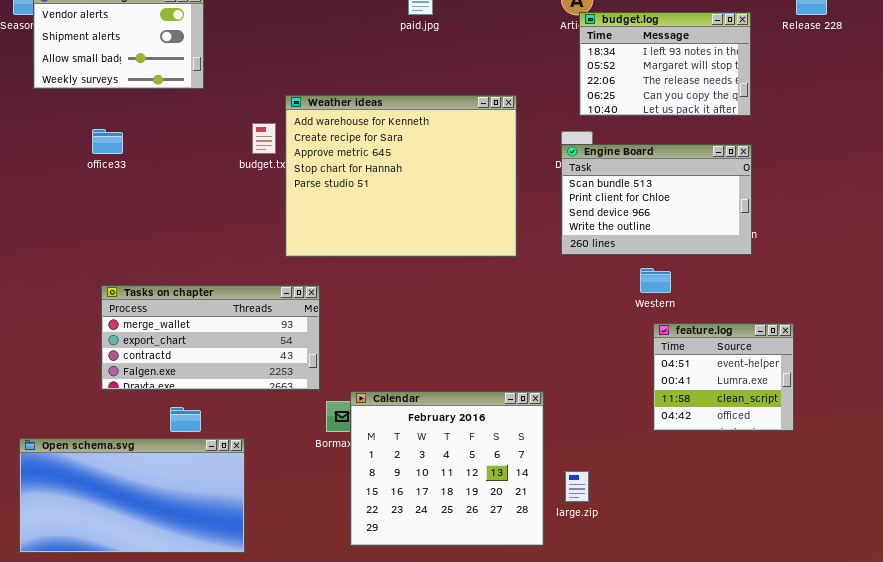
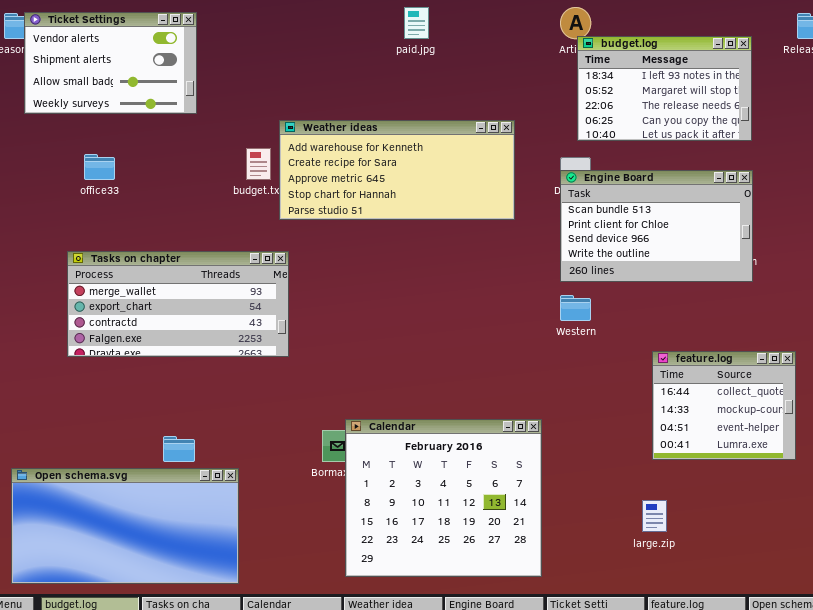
Weather ideas: [285,95,517,257] -> [279,120,515,220], resized
Western: [640,268,671,293] -> [560,295,591,321], moved
Tasks on chapter: [101,285,320,390] -> [67,251,289,357], moved
feature.log: [653,323,794,431] -> [652,351,796,460], scrolled up 2 rows
large.zip: [565,471,589,502] -> [642,500,667,532], moved

